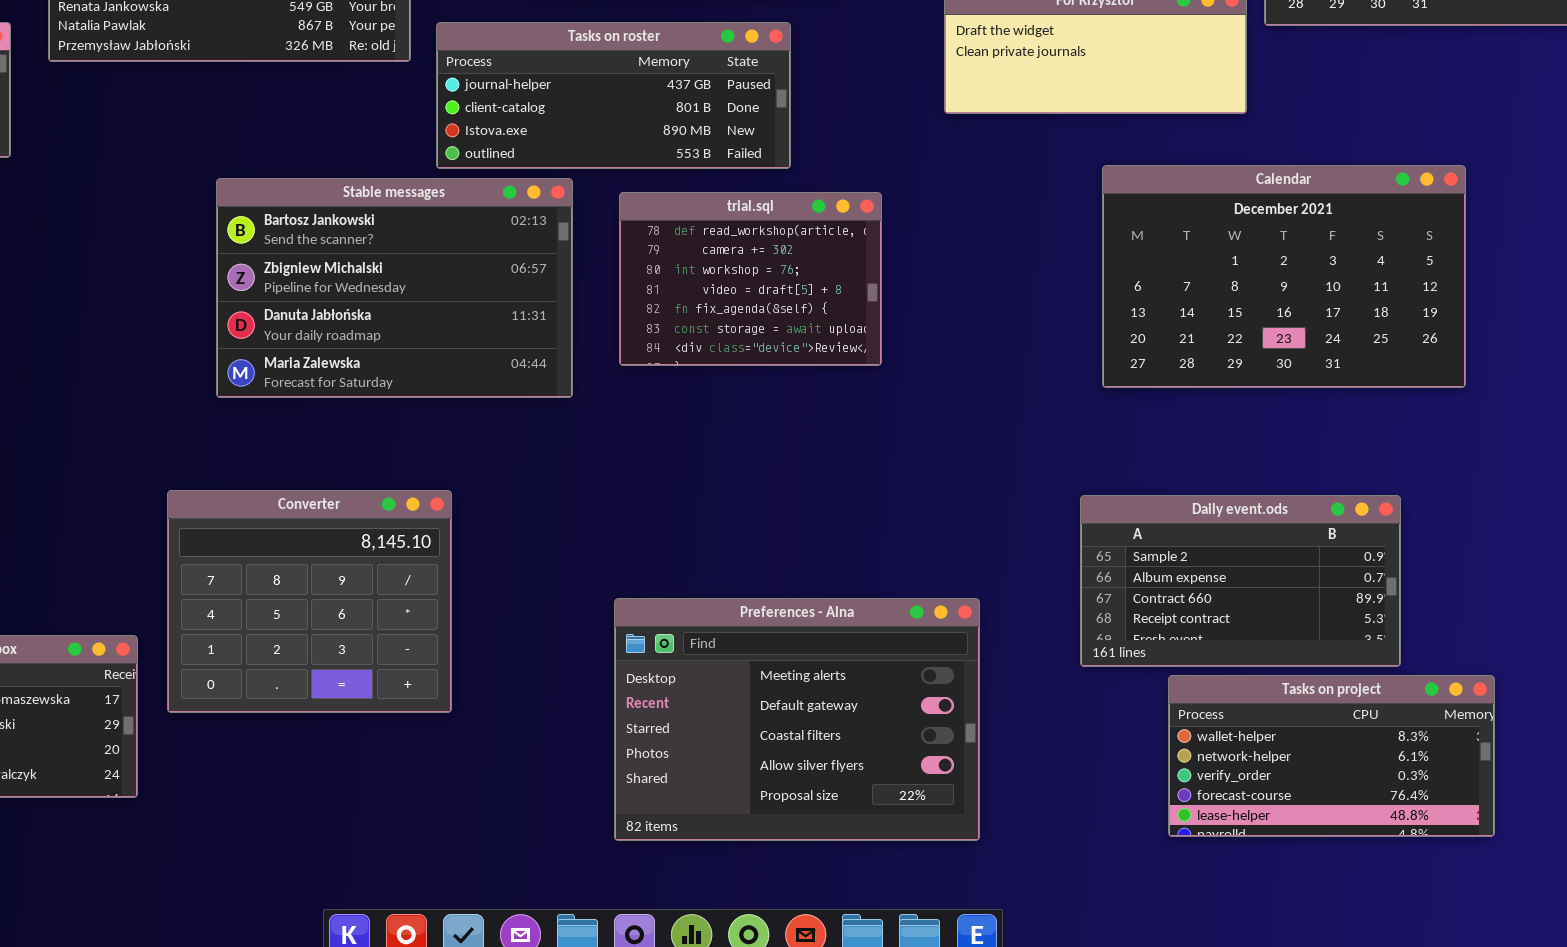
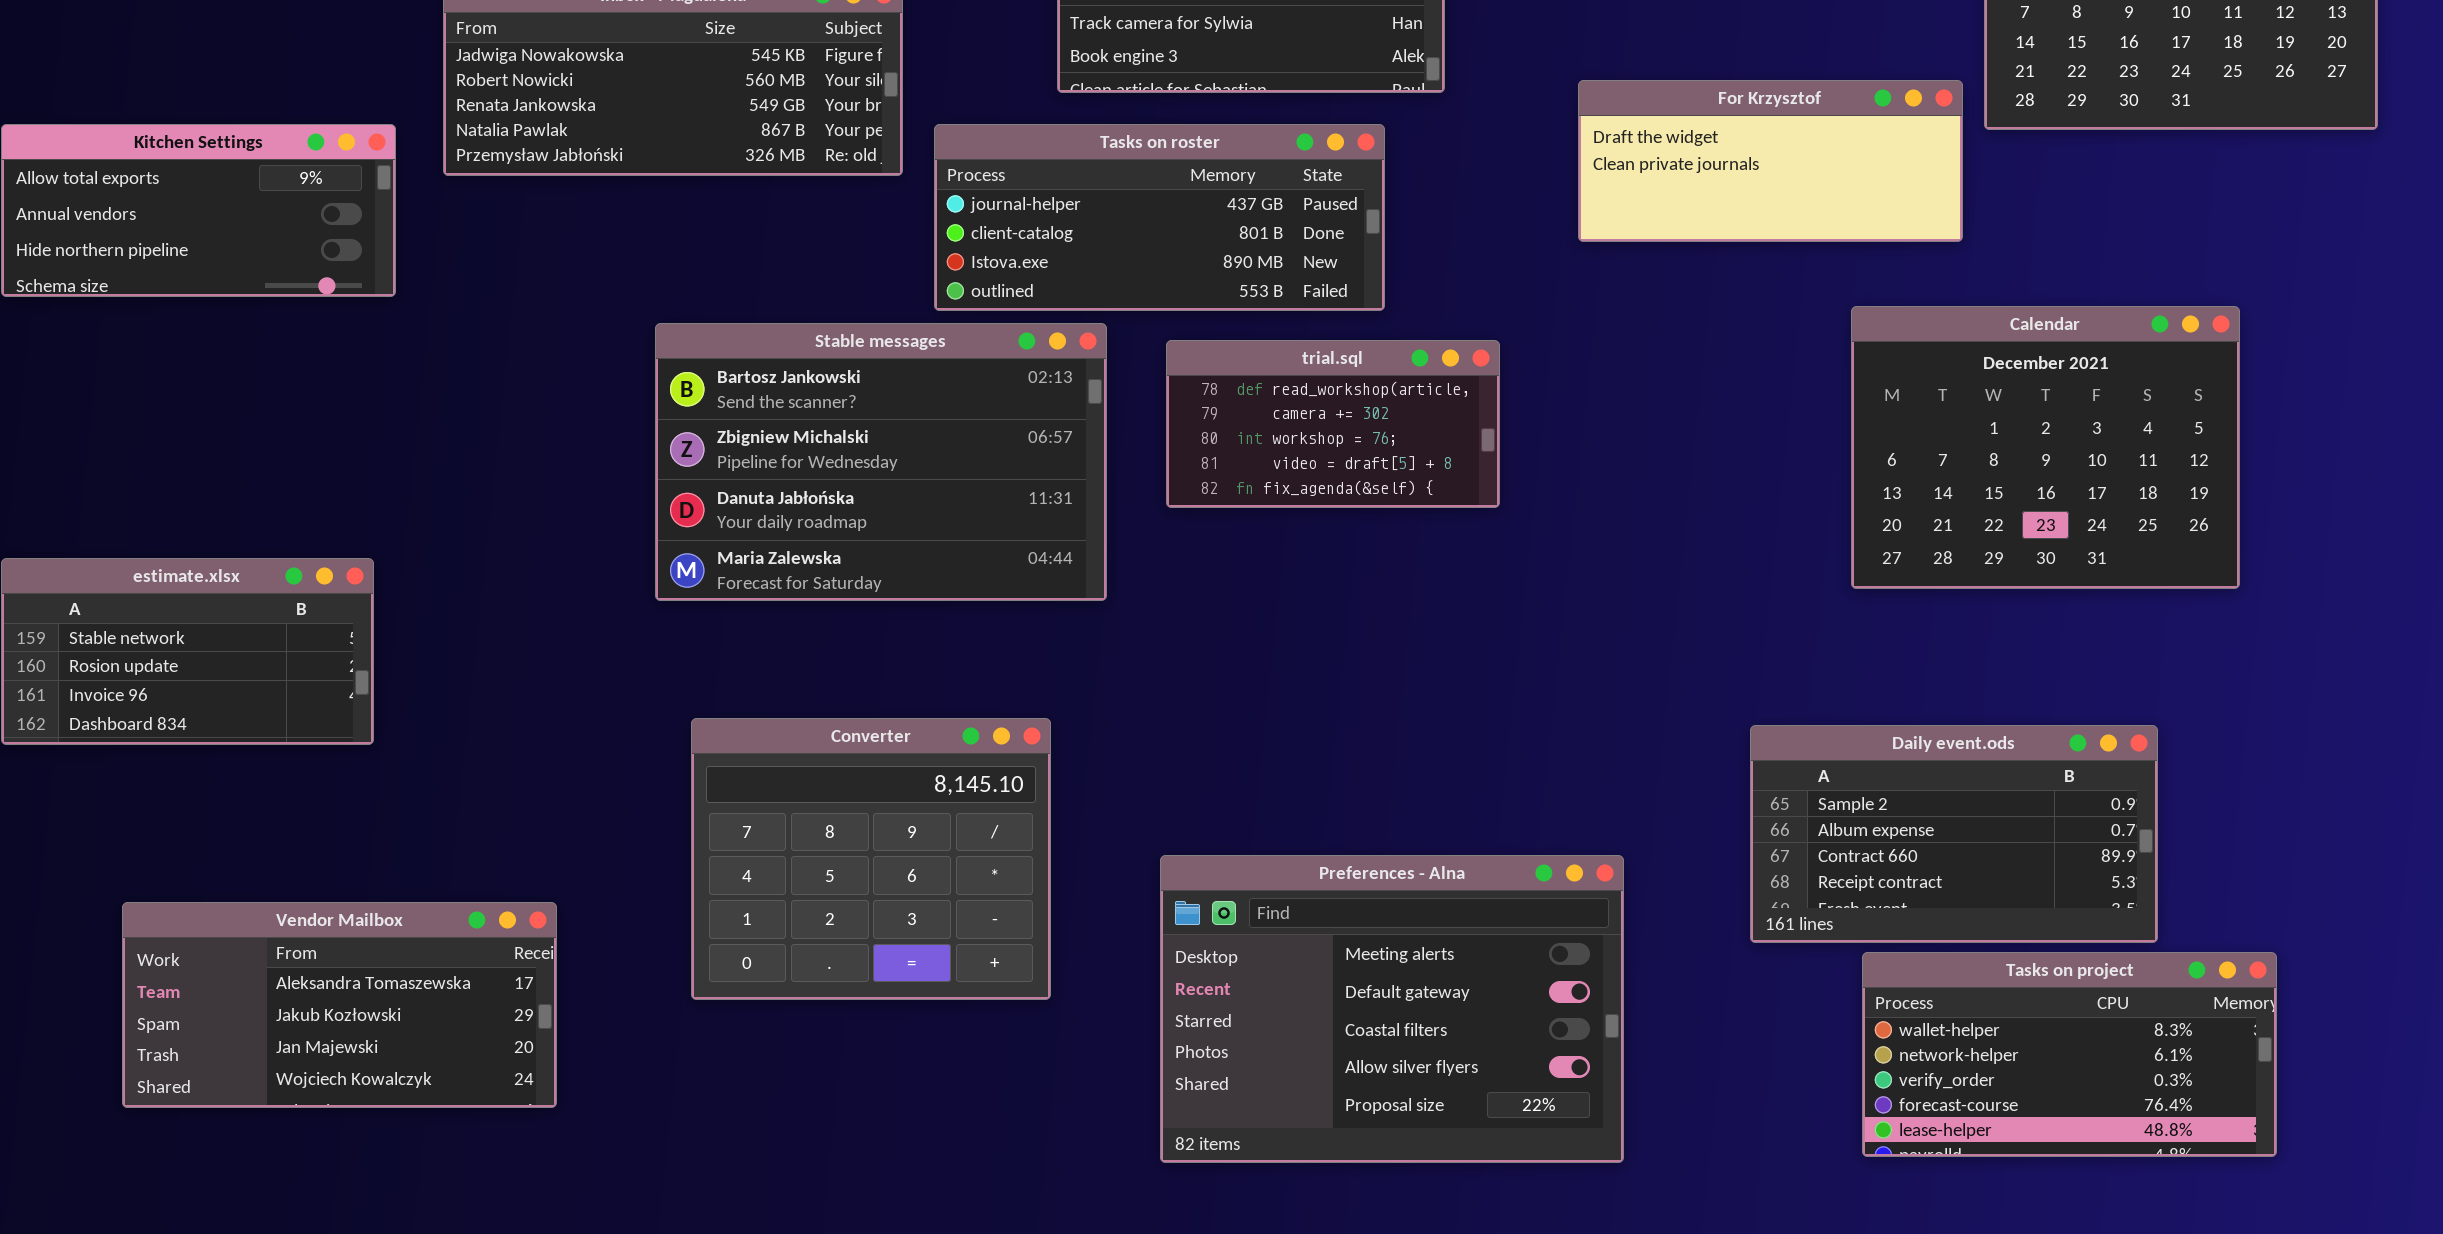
Calendar: [1102,165,1466,388] -> [1851,306,2240,589], resized
trial.sql: [619,192,882,366] -> [1166,340,1500,508], resized
Converter: [167,490,452,713] -> [691,718,1051,1000], moved

